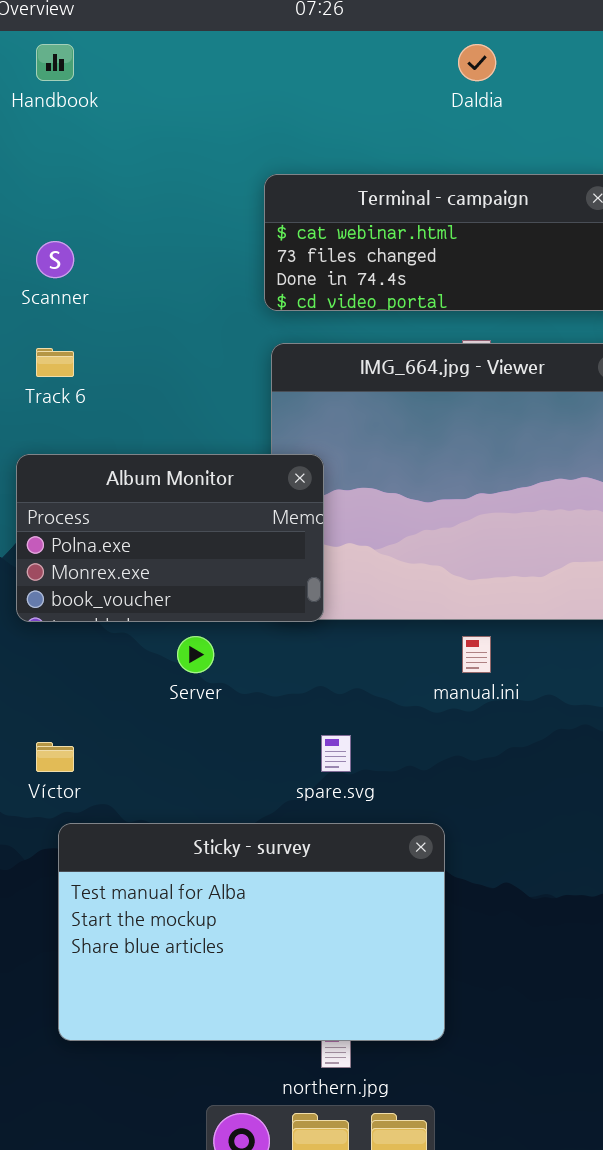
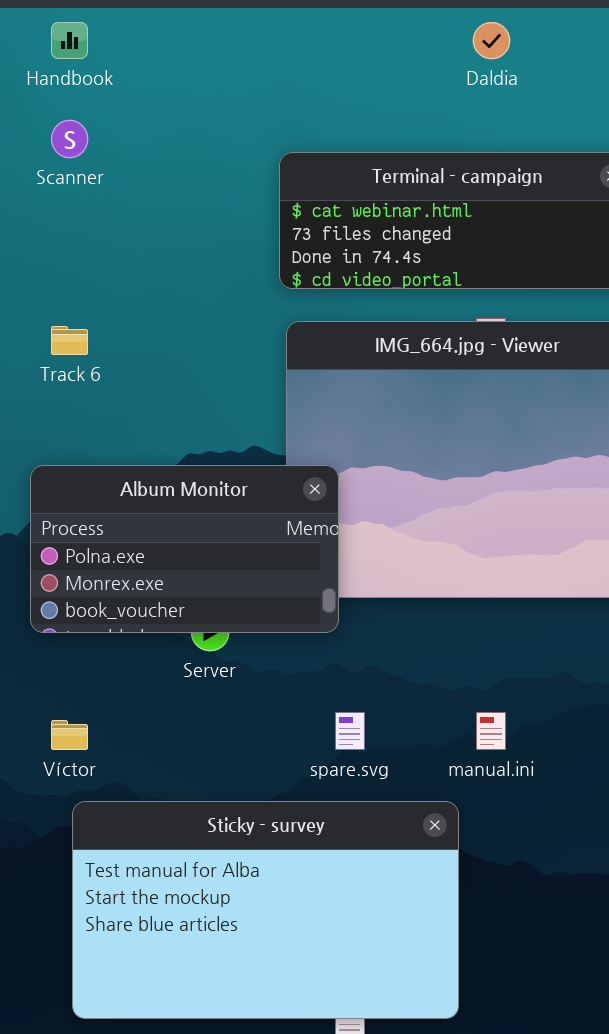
Scanner: [36,241,74,278] -> [51,120,88,158], moved
Album Monitor: [16,454,324,622] -> [30,465,339,633], moved
manual.ini: [462,636,491,673] -> [476,712,506,750], moved

